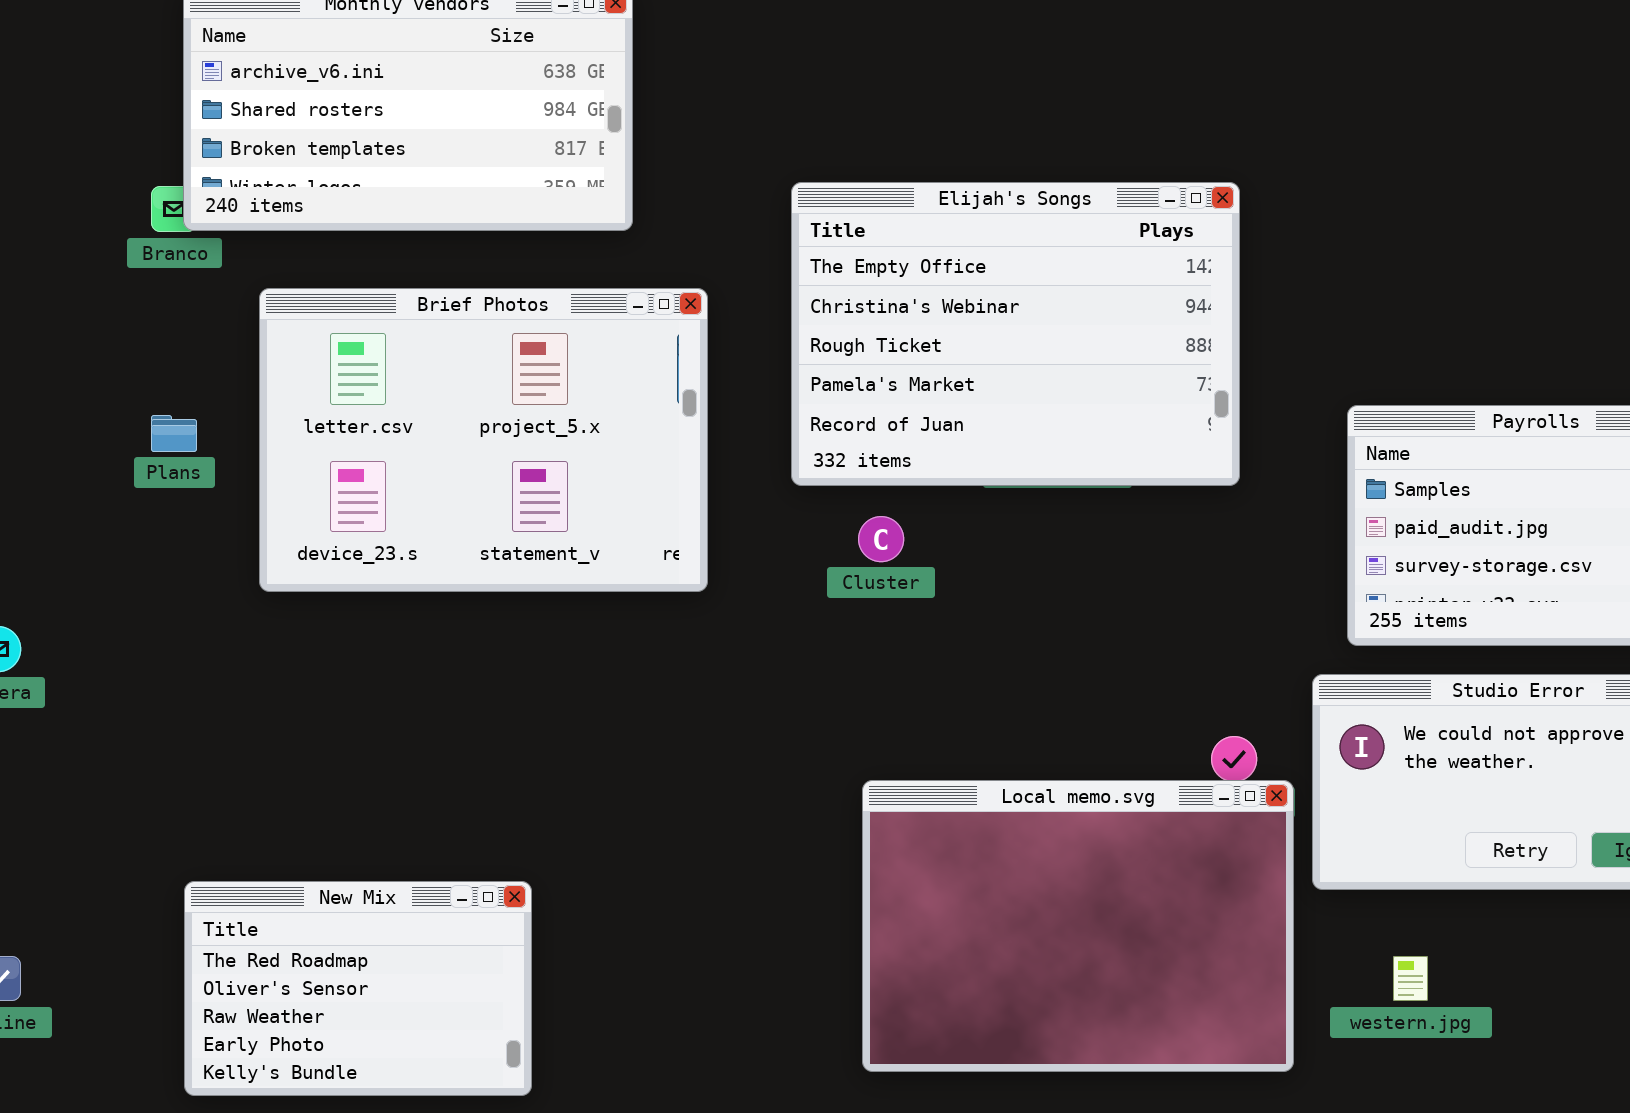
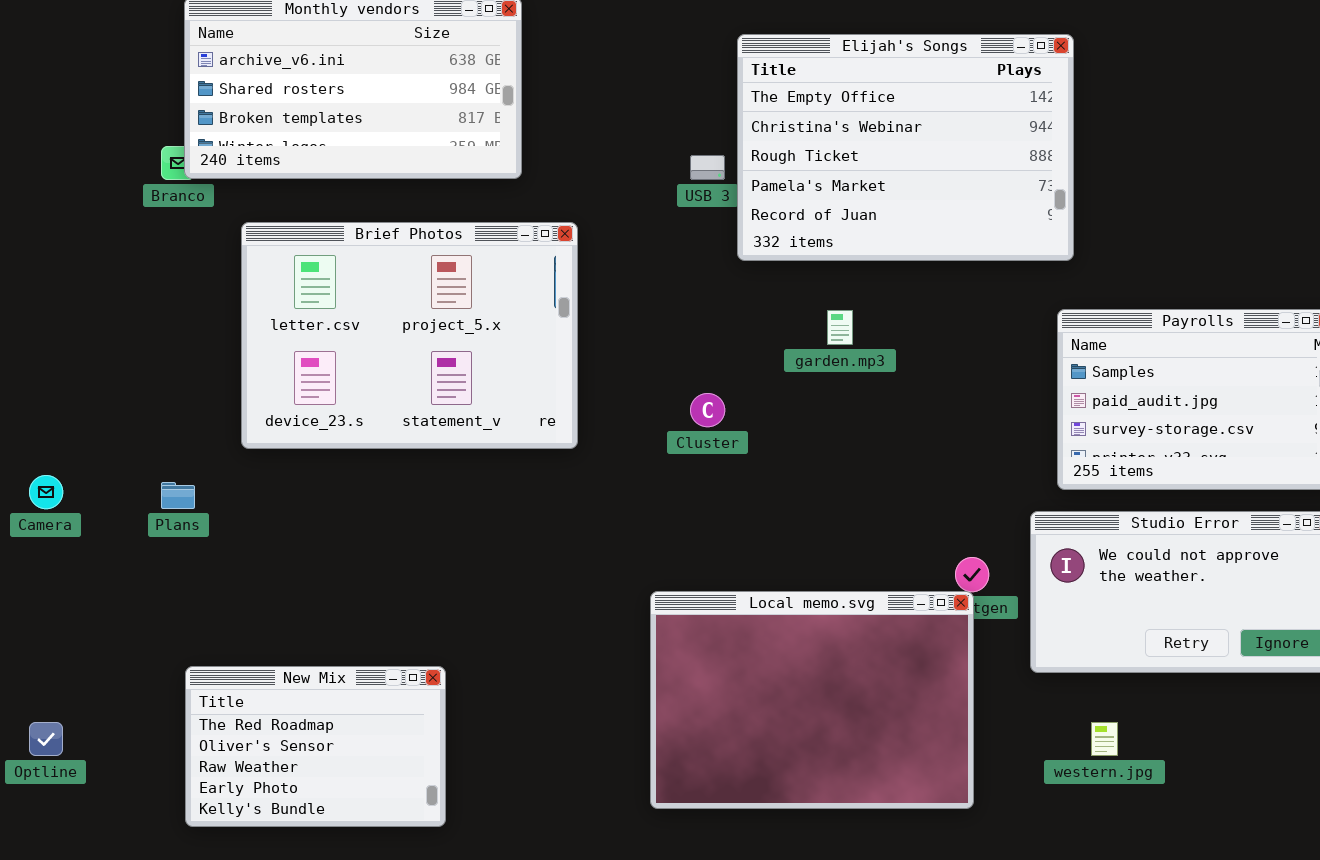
Elijah's Songs: [791,182,1240,486] -> [737,34,1074,261], moved
Plans: [151,415,197,452] -> [161,482,195,509], moved
Local memo.svg: [862,780,1294,1072] -> [650,591,974,809], moved

